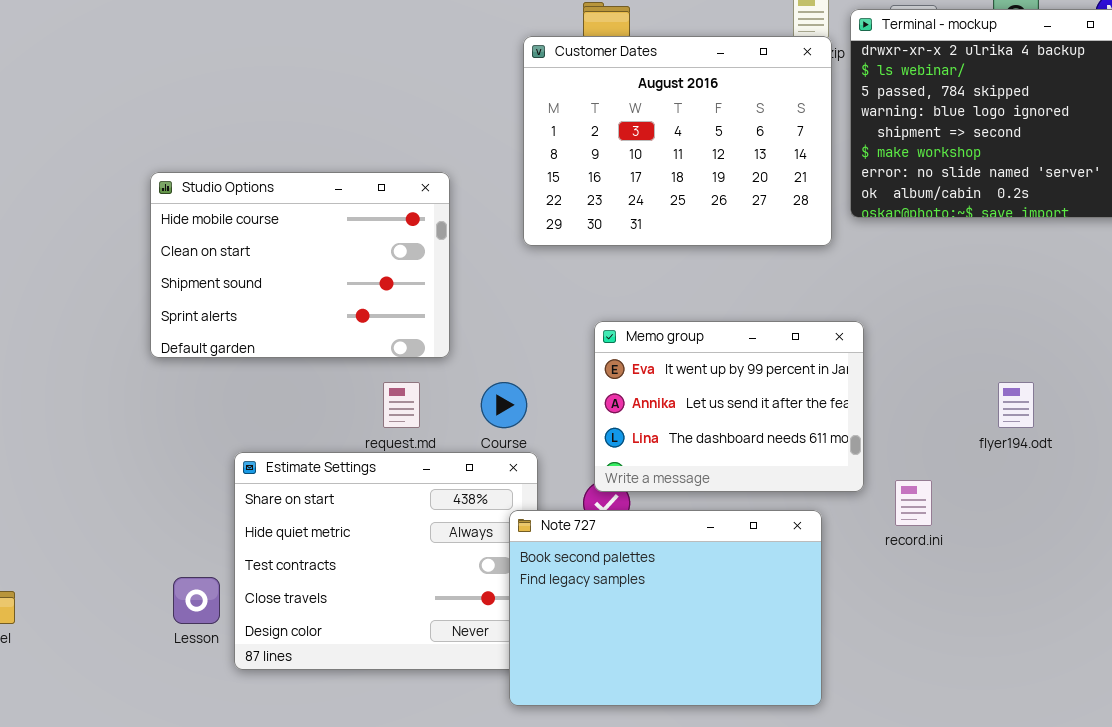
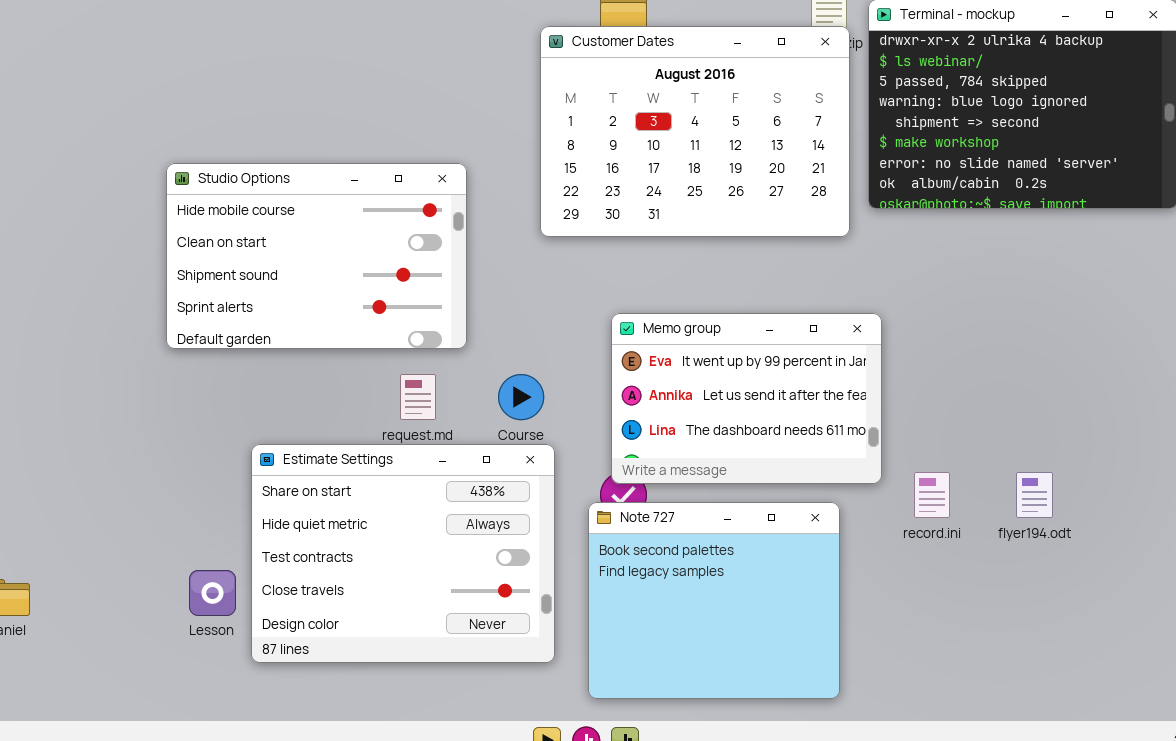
flyer194.odt: [998,382,1034,428] -> [1016,472,1053,518], moved
Note 727: [509,510,822,706] -> [588,502,840,699], resized

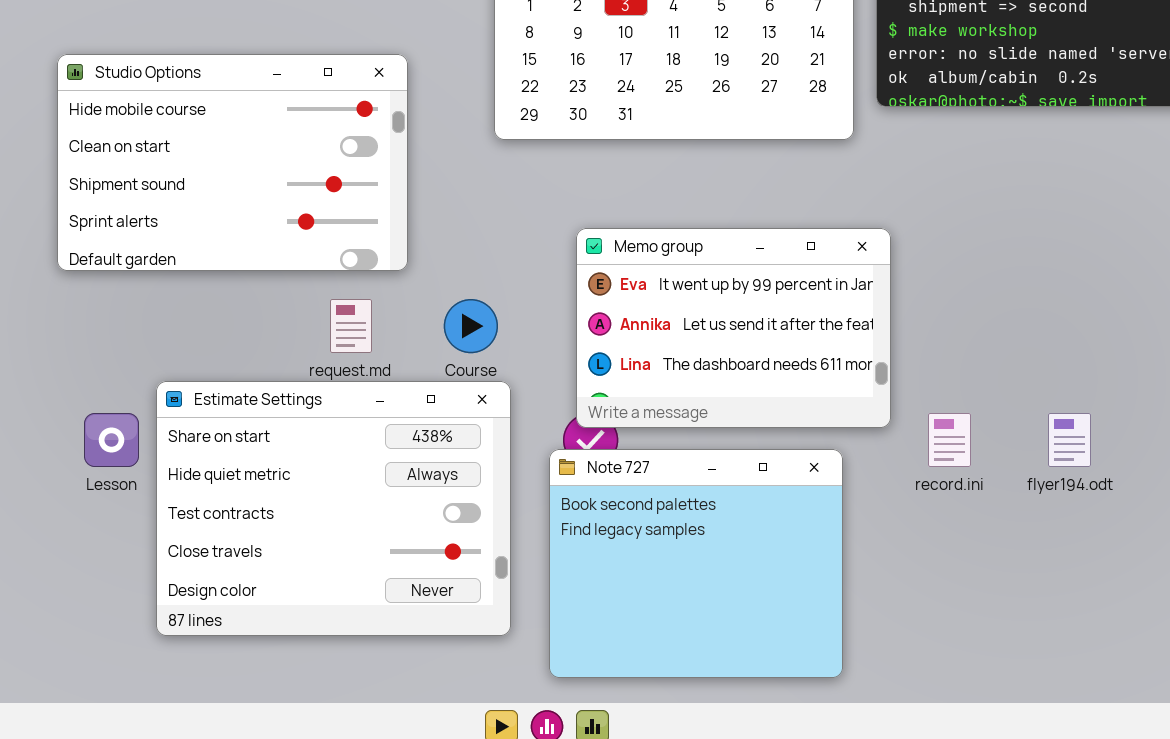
Lesson: [189,570,236,616] -> [84,413,139,467], moved

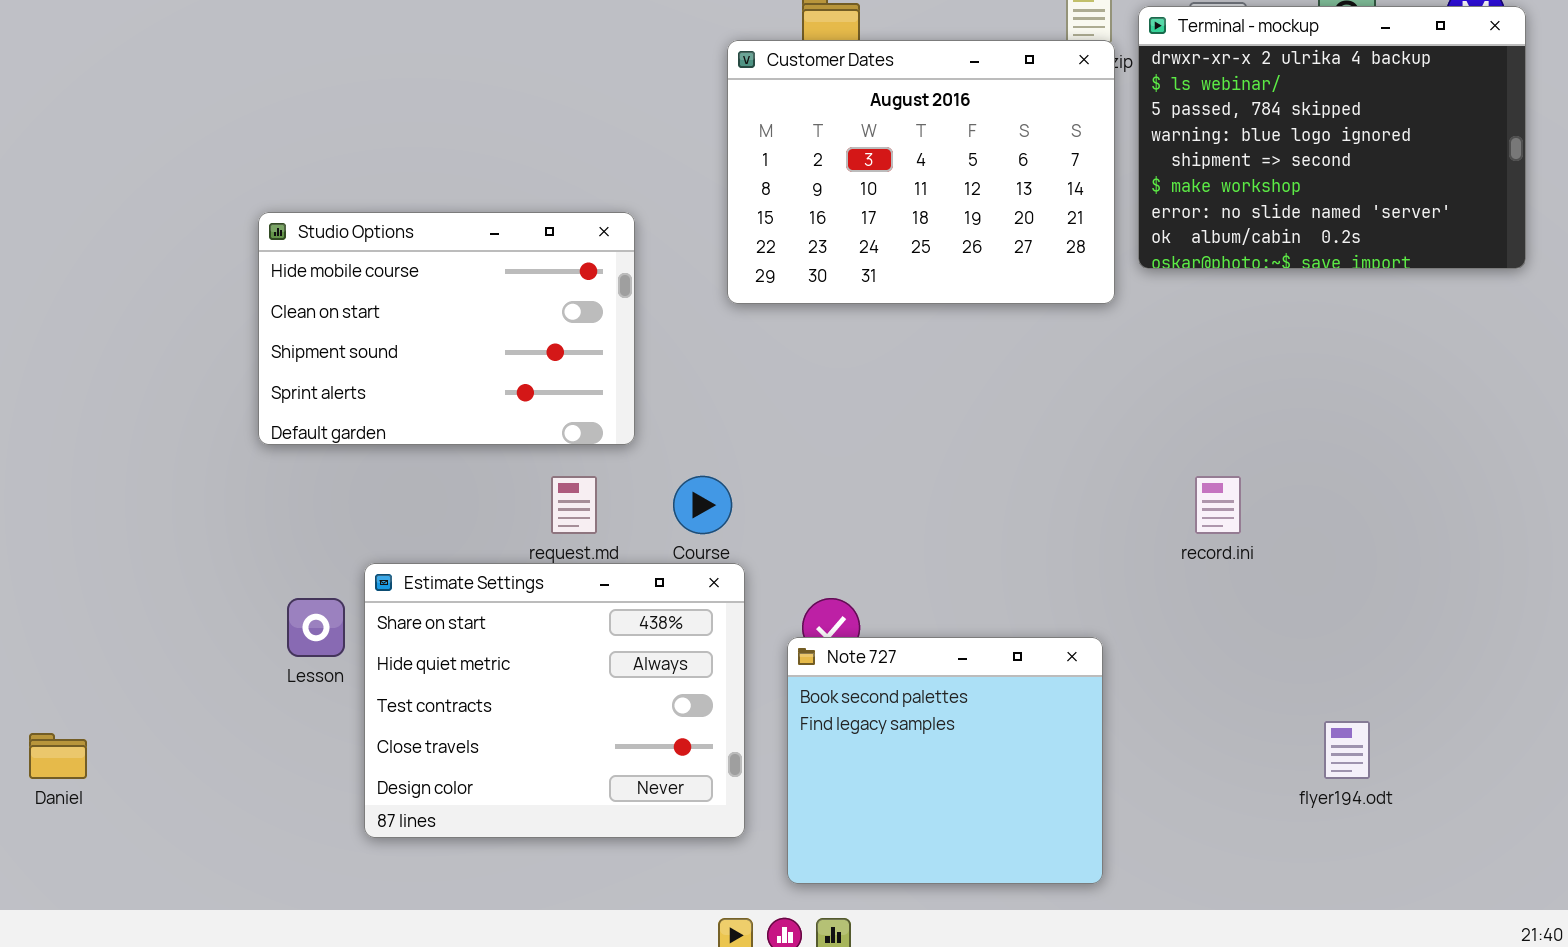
Memo group: [576,228,891,428] -> none, closed
record.ini: [928,413,971,467] -> [1195,476,1241,534], moved
flyer194.odt: [1048,413,1091,467] -> [1324,721,1370,779], moved

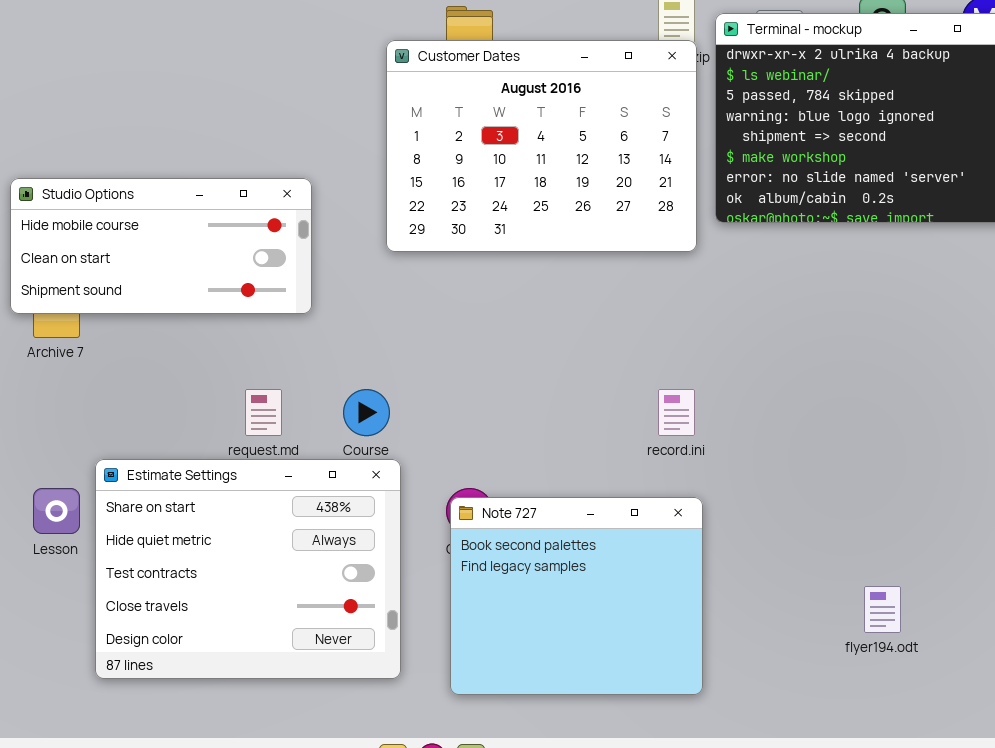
Studio Options: [258,212,635,445] -> [10,178,312,314], resized
record.ini: [1195,476,1241,534] -> [658,389,695,436], moved
Note 727: [787,637,1103,884] -> [450,497,703,695], moved

